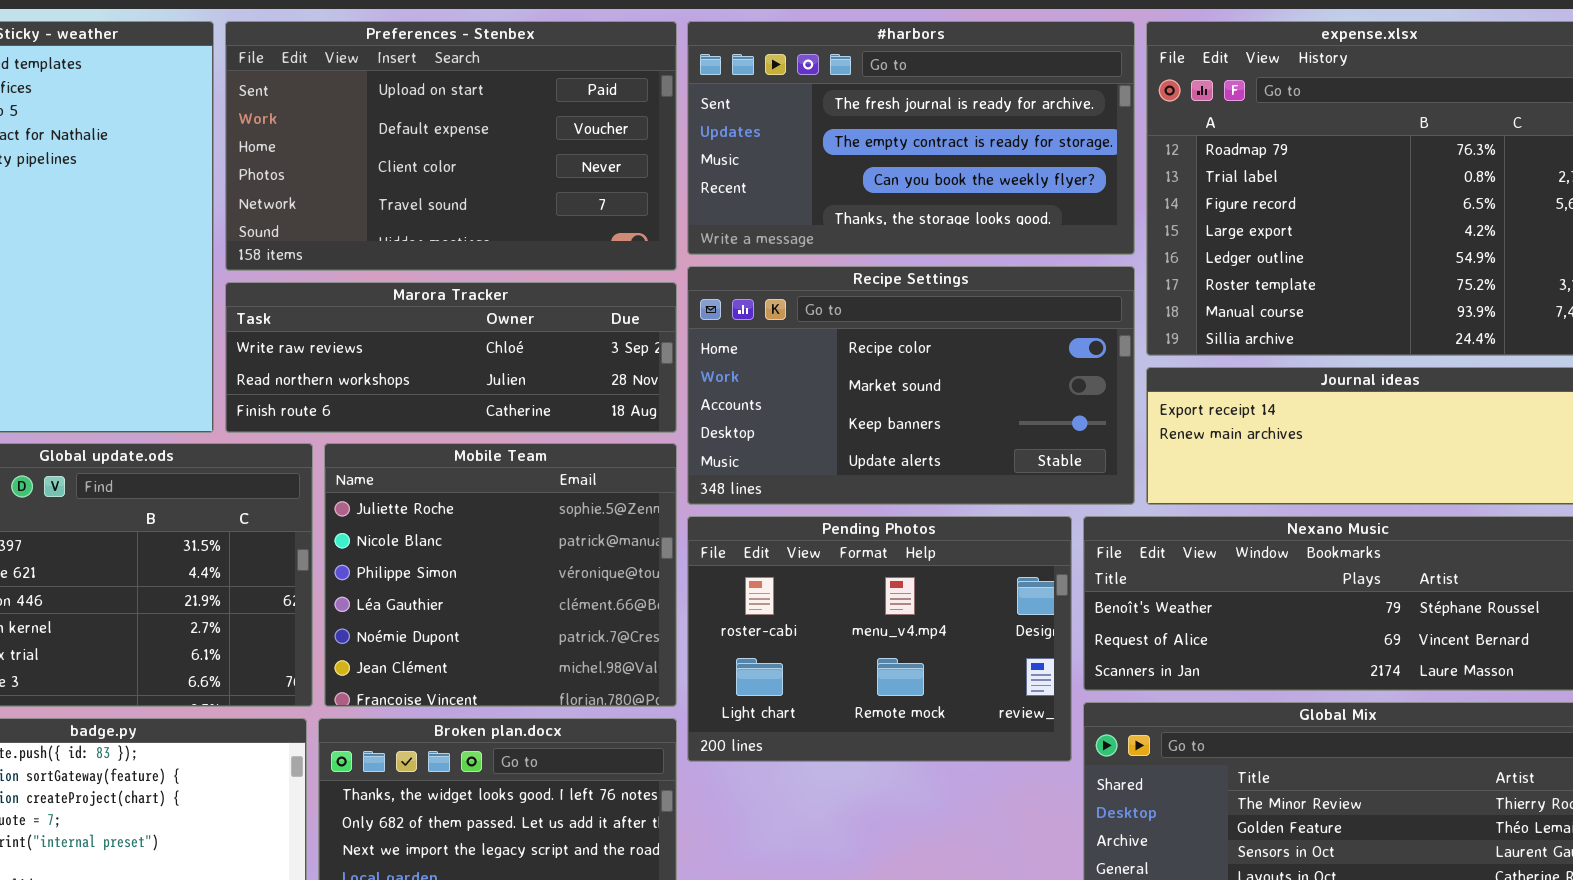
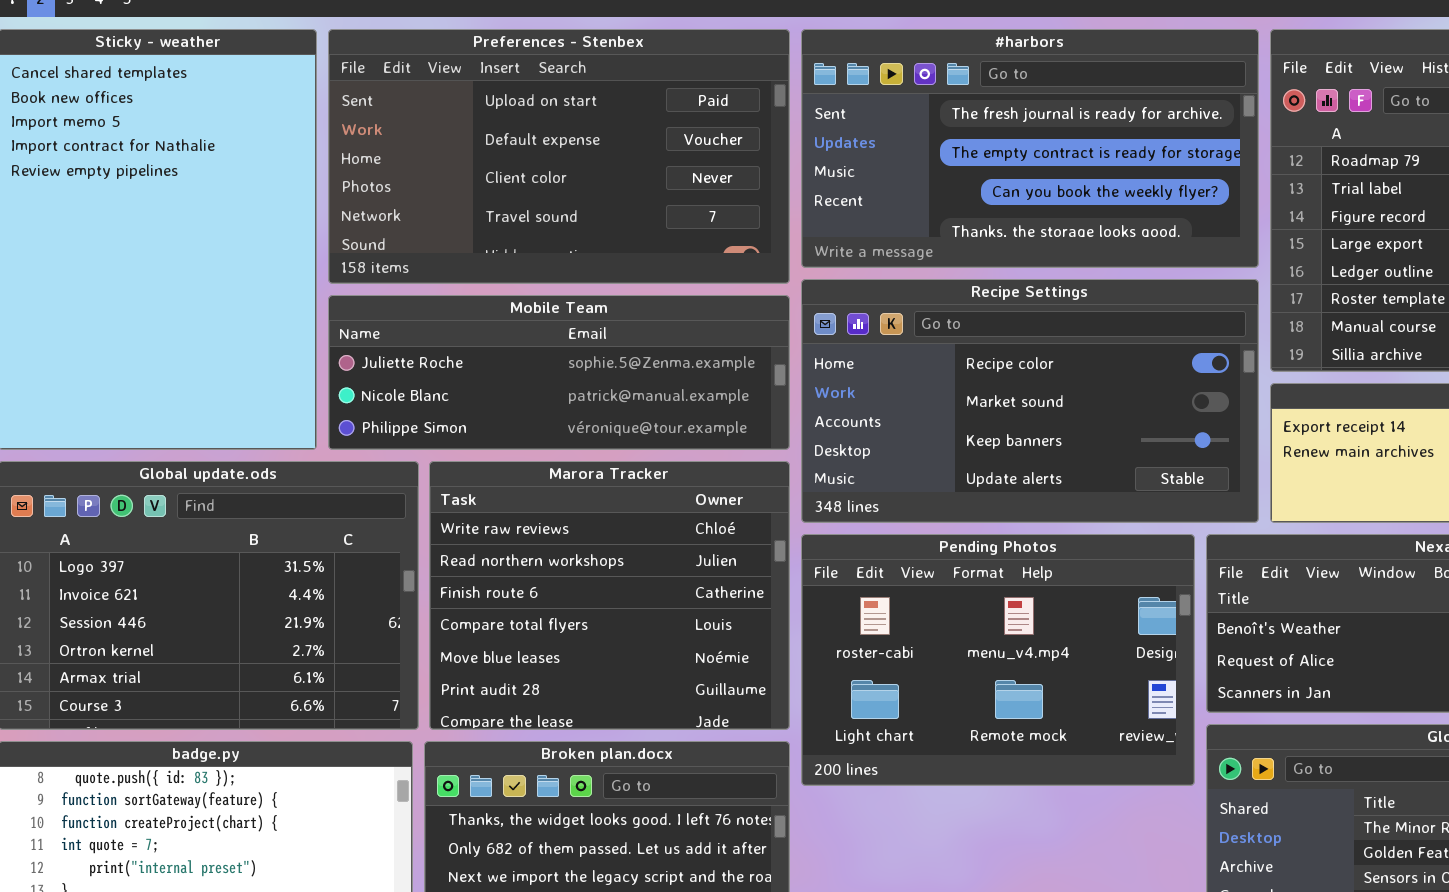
Marora Tracker: [225,282,677,433] -> [429,461,790,730], moved, resized
Mobile Team: [324,443,677,707] -> [328,295,790,450], moved, resized

